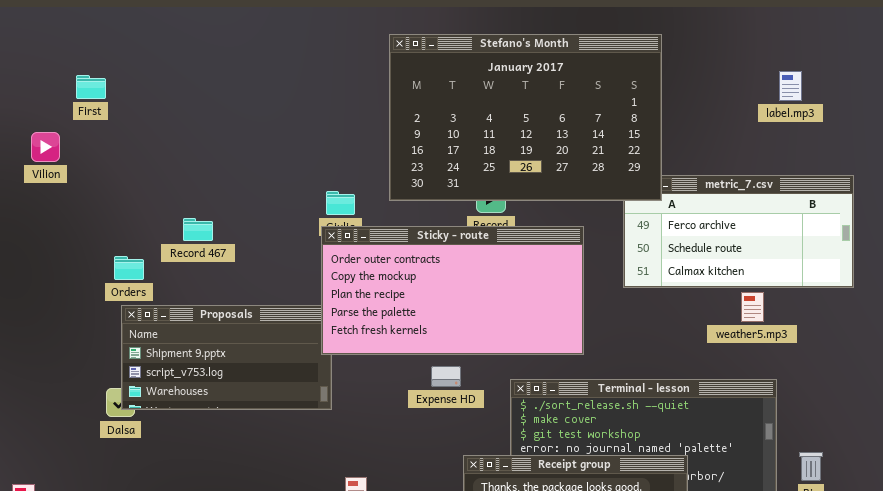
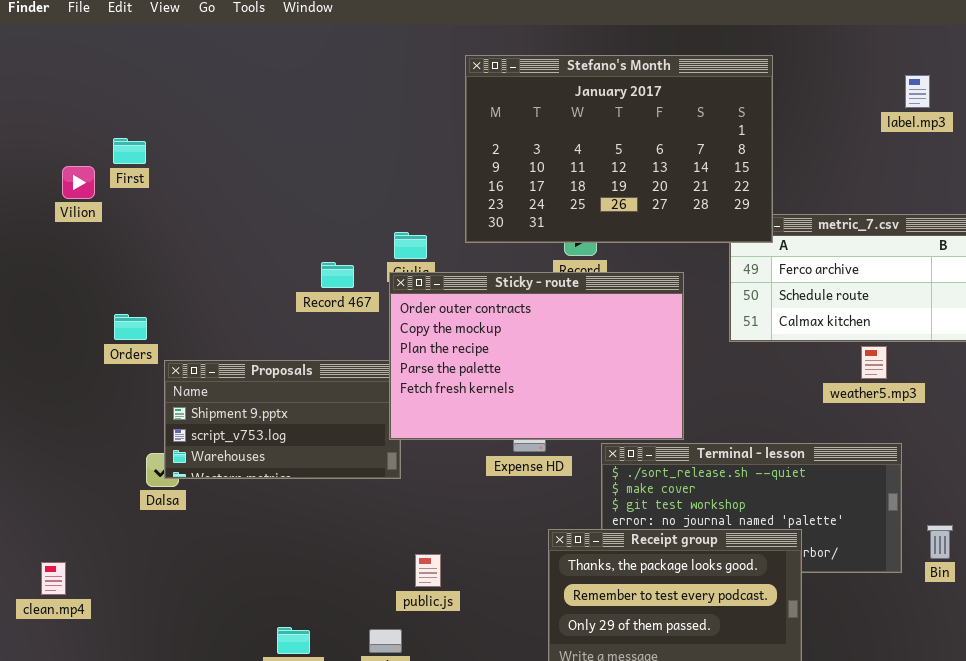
label.mp3: [779,71,802,101] -> [905,75,930,108], moved
First: [76,75,106,99] -> [113,138,146,164], moved
Record 467: [183,218,213,241] -> [321,262,354,288], moved
Sticky - route: [321,226,584,355] -> [389,272,684,440], resized
Orders: [114,256,144,280] -> [114,314,147,340], moved

